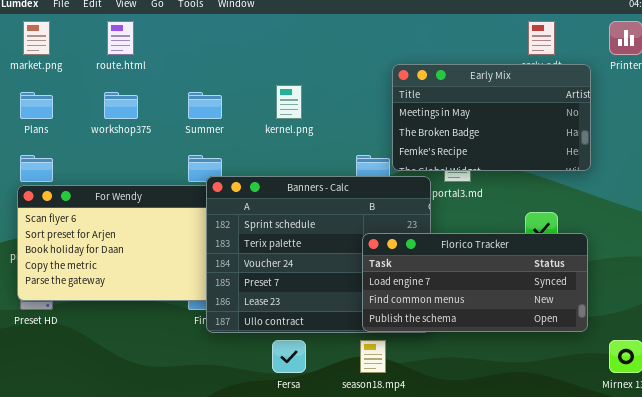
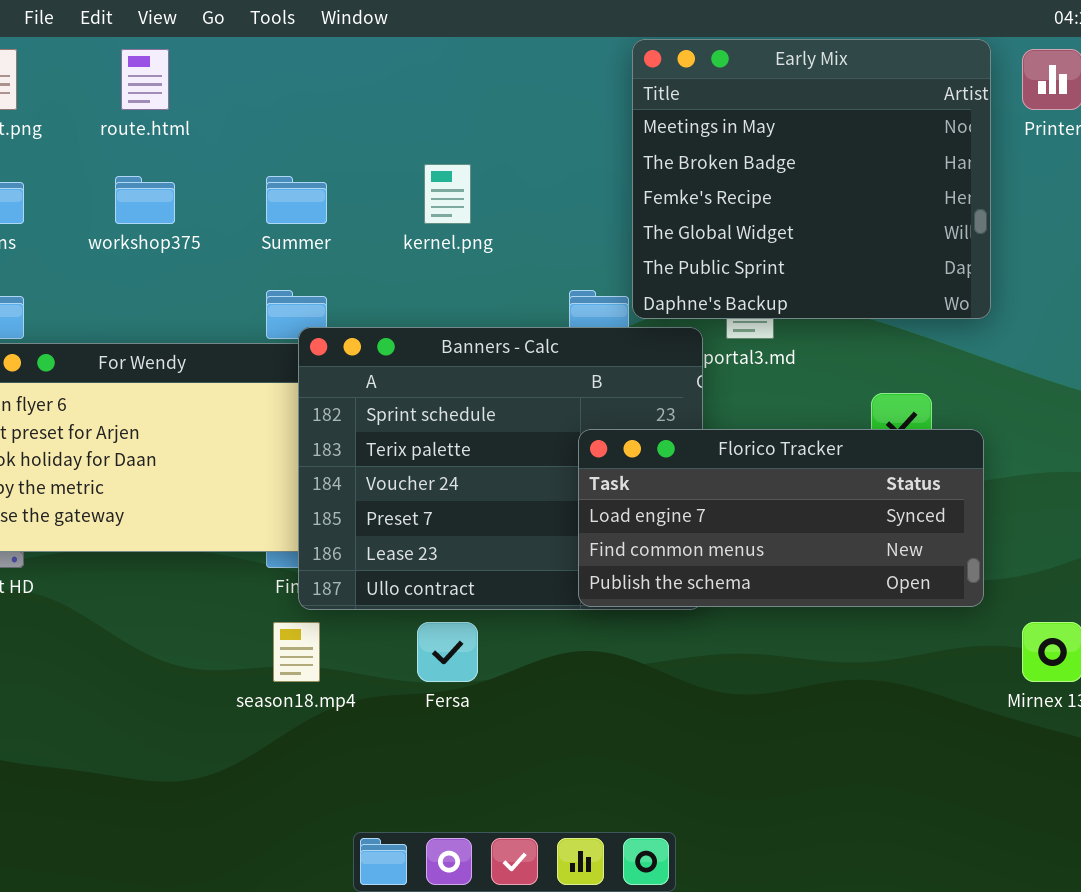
Early Mix: [392,64,591,171] -> [632,39,991,319], resized
season18.mp4: [360,340,386,373] -> [273,622,320,682], moved

